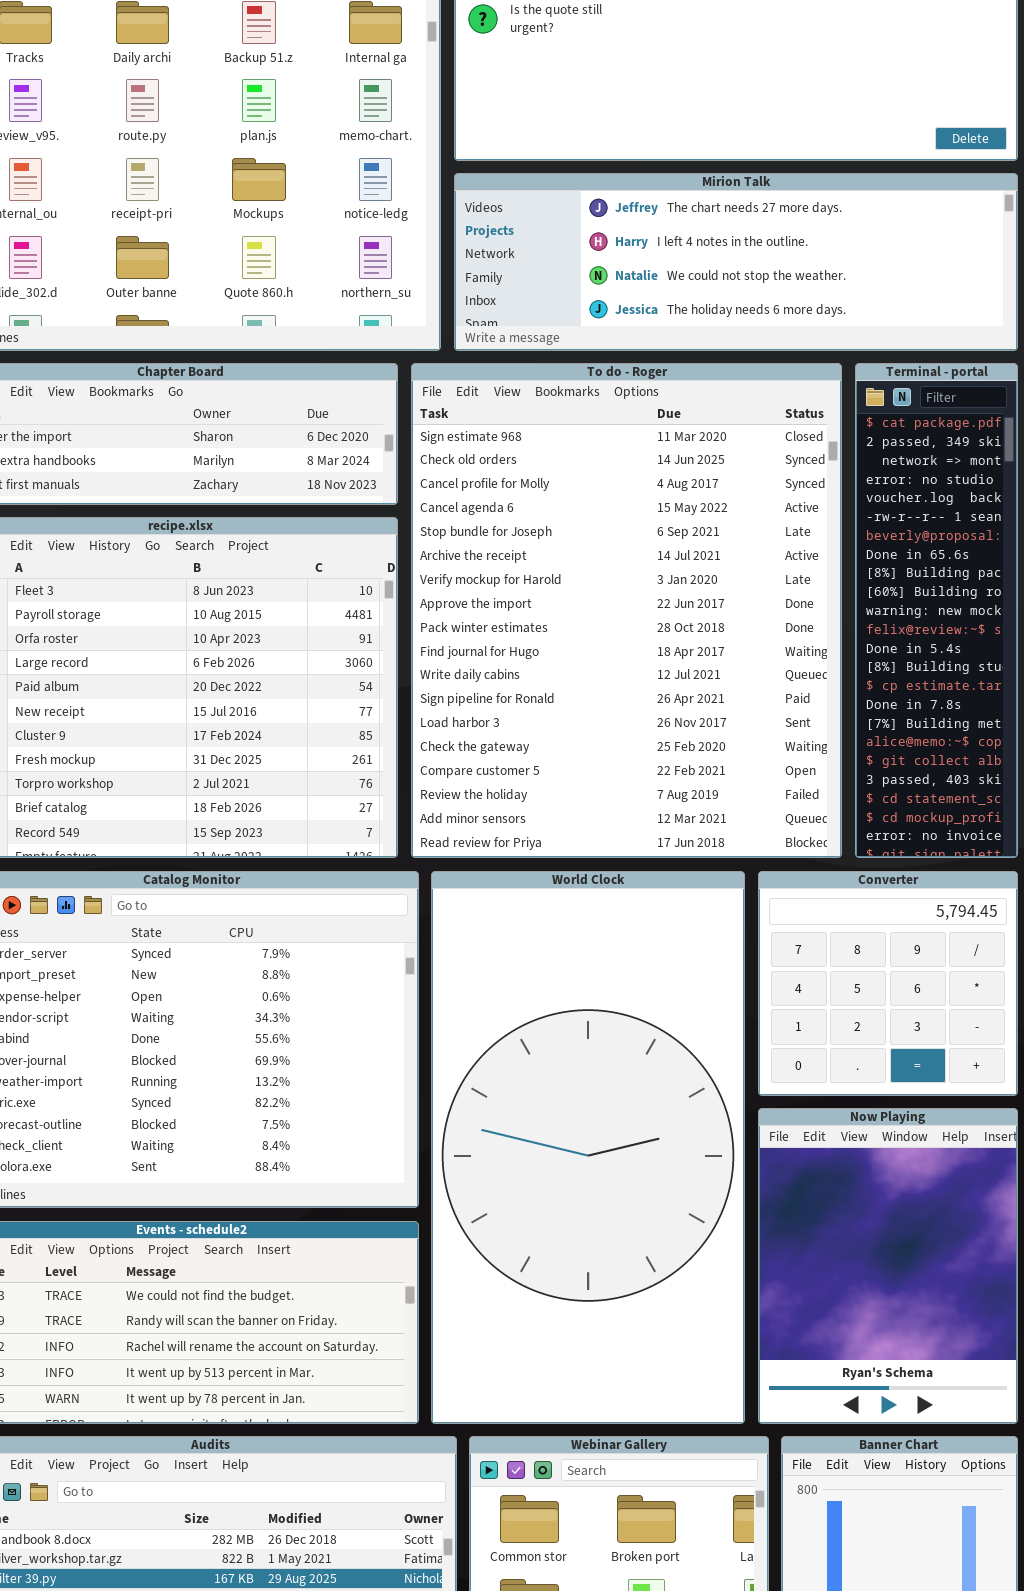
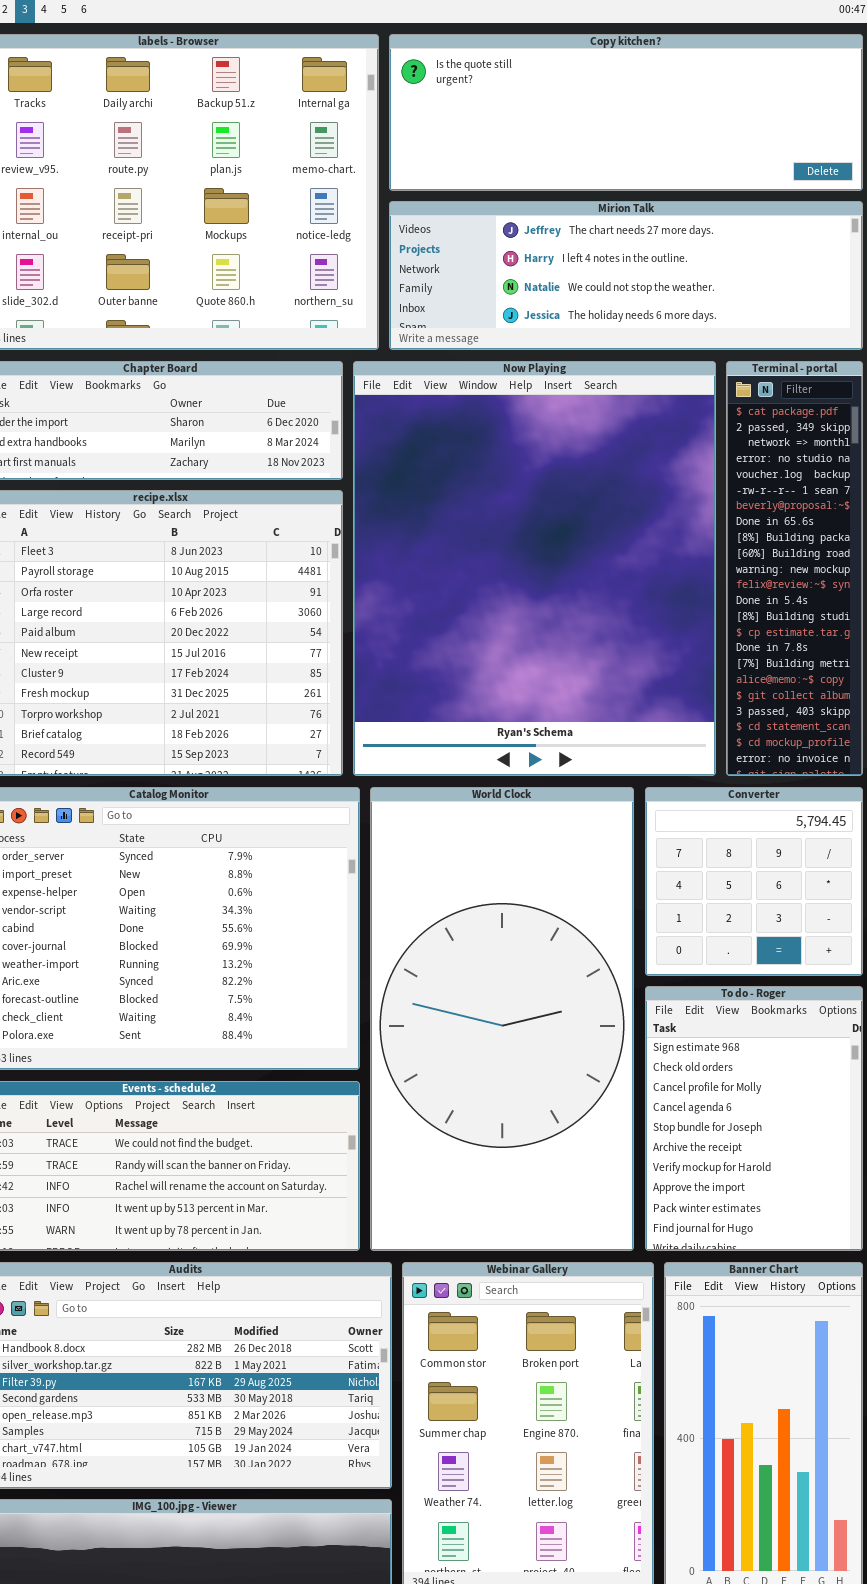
To do - Roger: [411,363,842,858] -> [645,986,863,1251], moved, resized
Now Playing: [758,1108,1018,1424] -> [353,361,716,776], moved, resized

